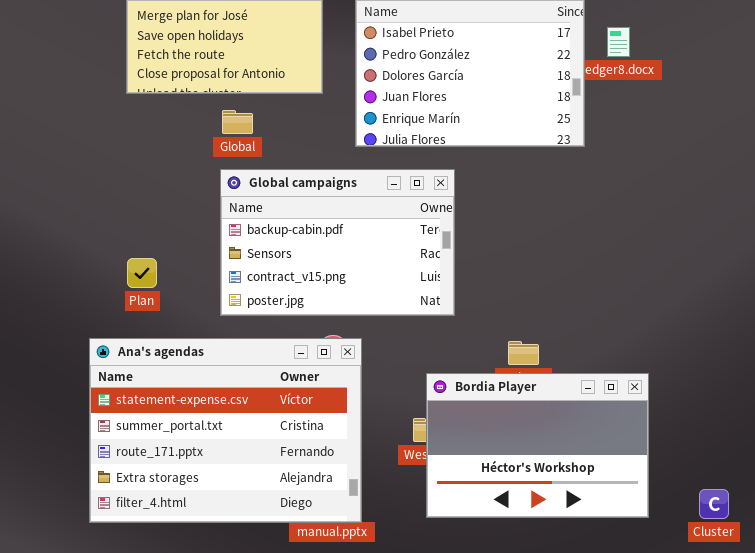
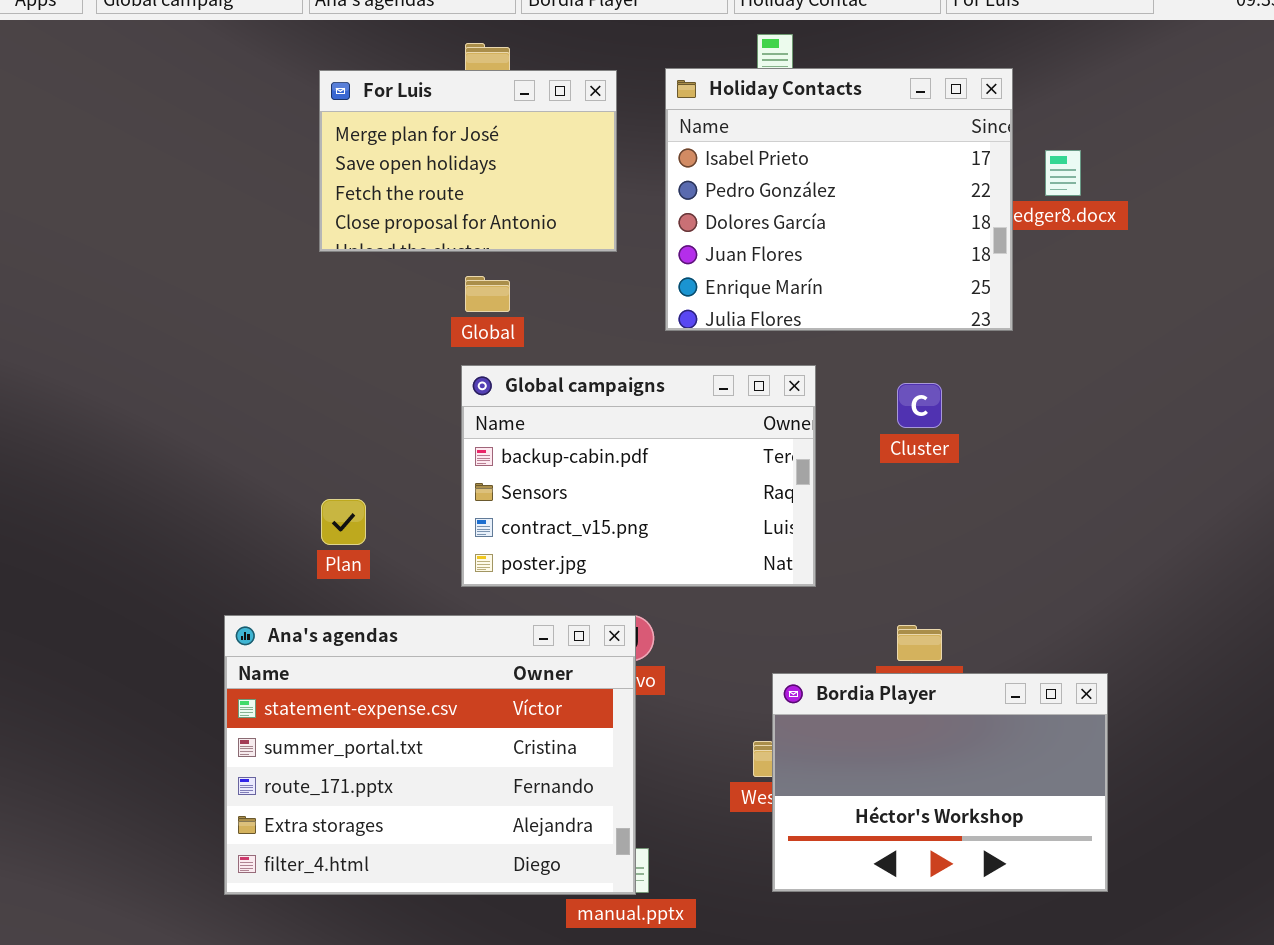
Ana's agendas: [89,338,362,523] -> [224,615,636,895], moved
Cluster: [699,489,729,519] -> [897,383,942,428], moved

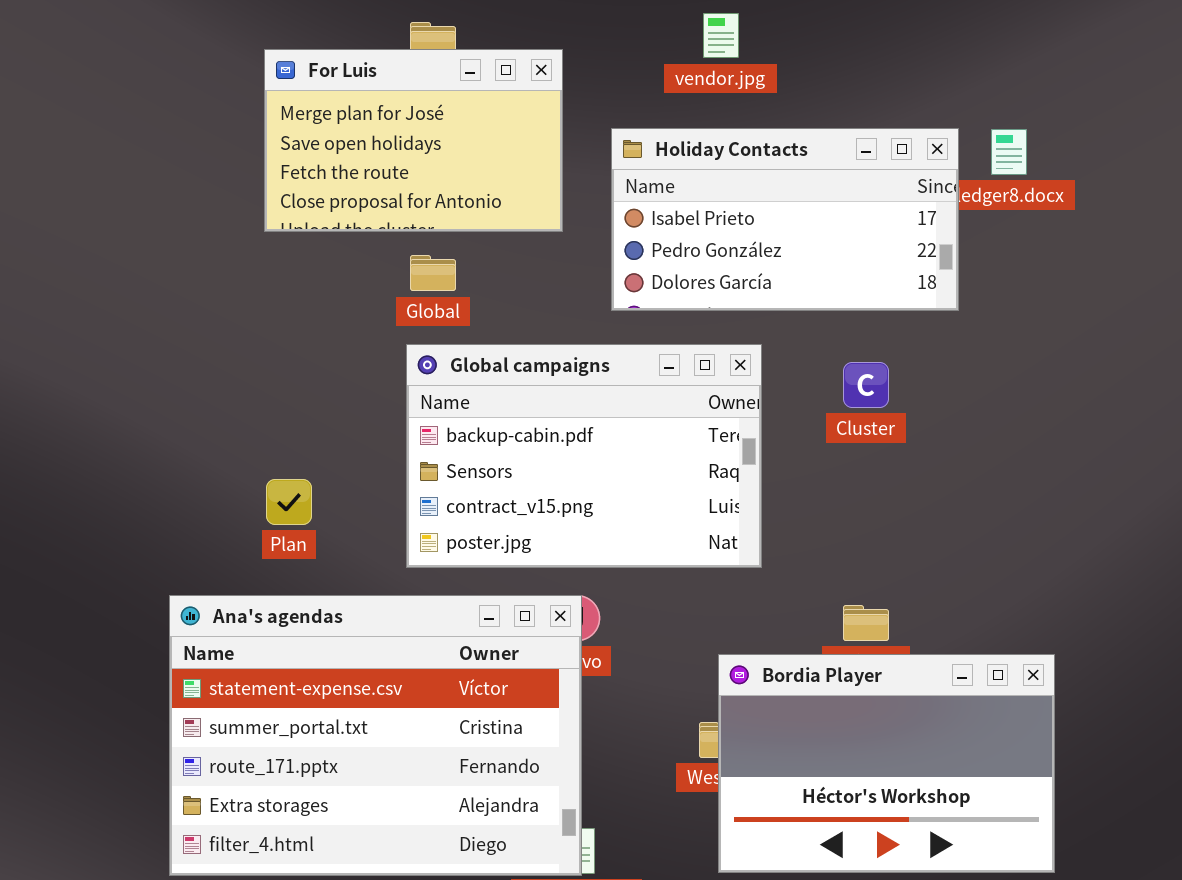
Holiday Contacts: [665,68,1013,331] -> [611,128,959,311], resized

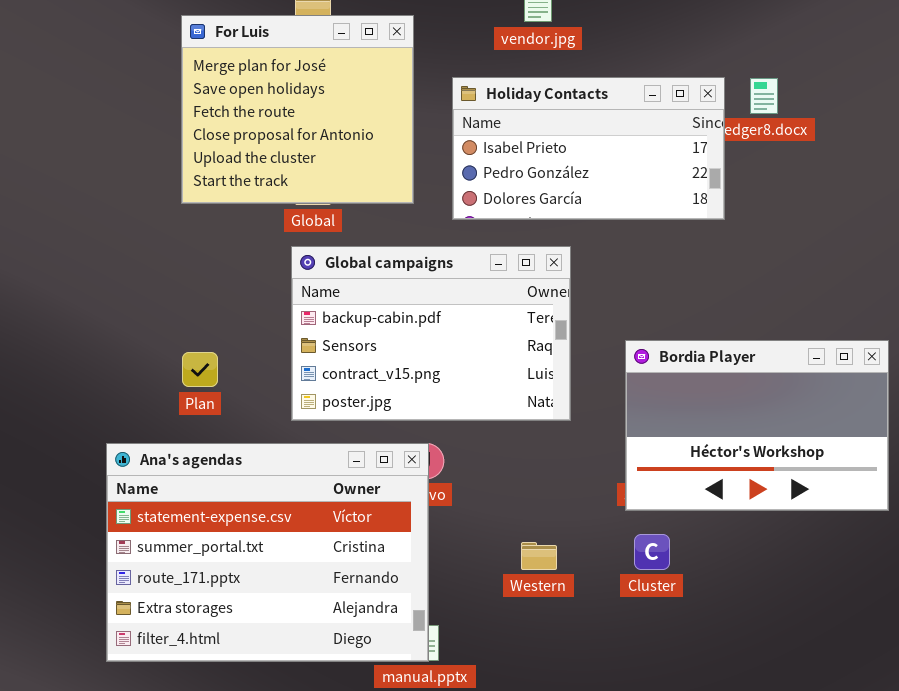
For Luis: [264,49,563,232] -> [181,15,414,204], resized
Cluster: [843,362,889,408] -> [634,534,670,570], moved
Bordia Player: [718,654,1055,873] -> [625,340,889,511], moved

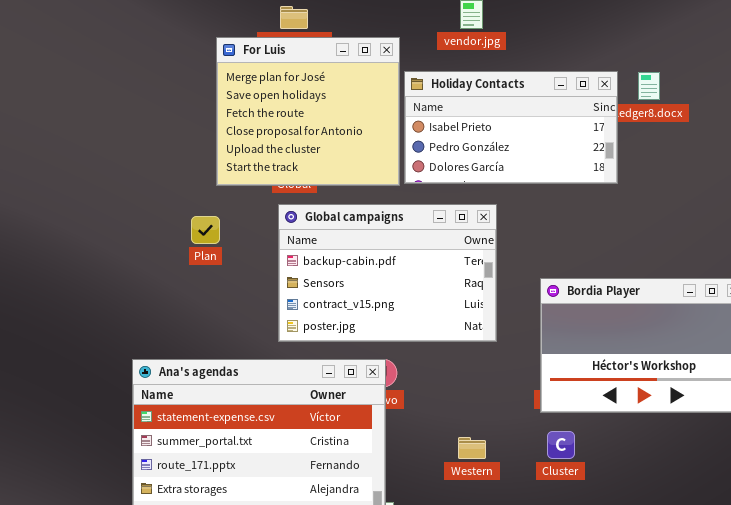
For Luis: [181,15,414,204] -> [216,37,400,186], moved
Plan: [182,352,218,387] -> [191,216,220,244], moved

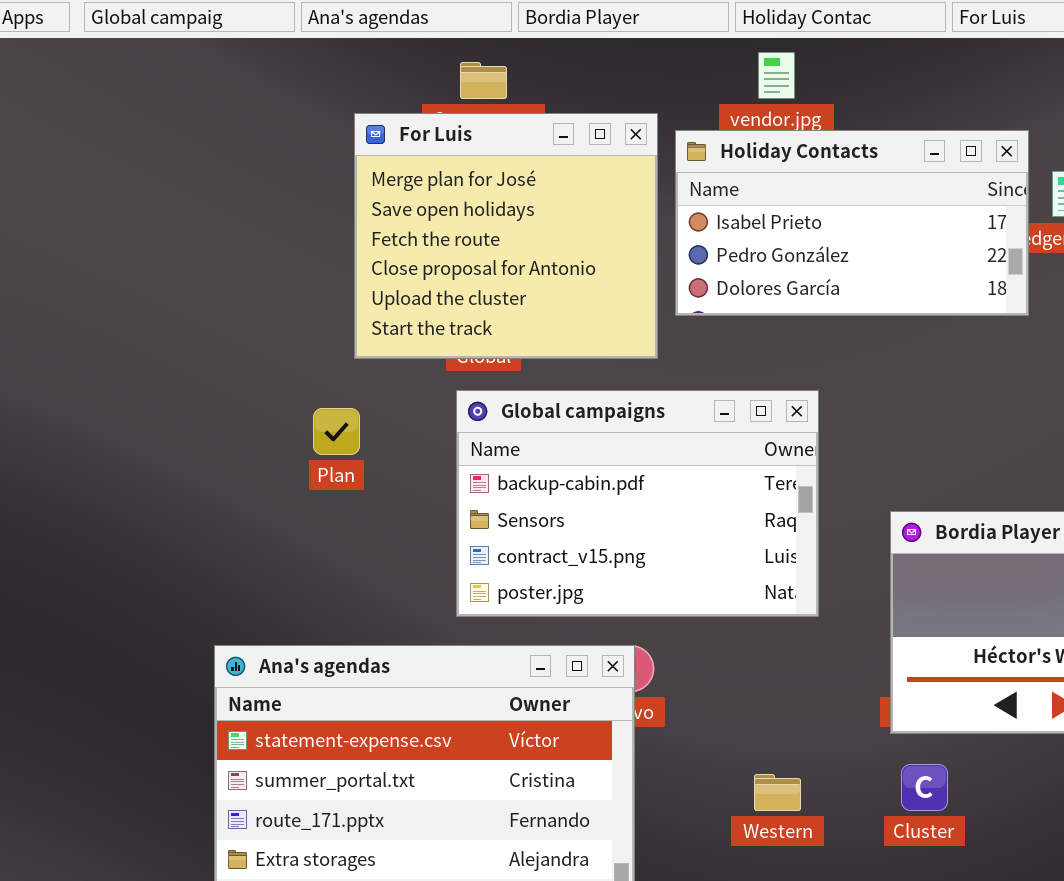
Holiday Contacts: [404,71,618,184] -> [675,130,1029,316], moved

